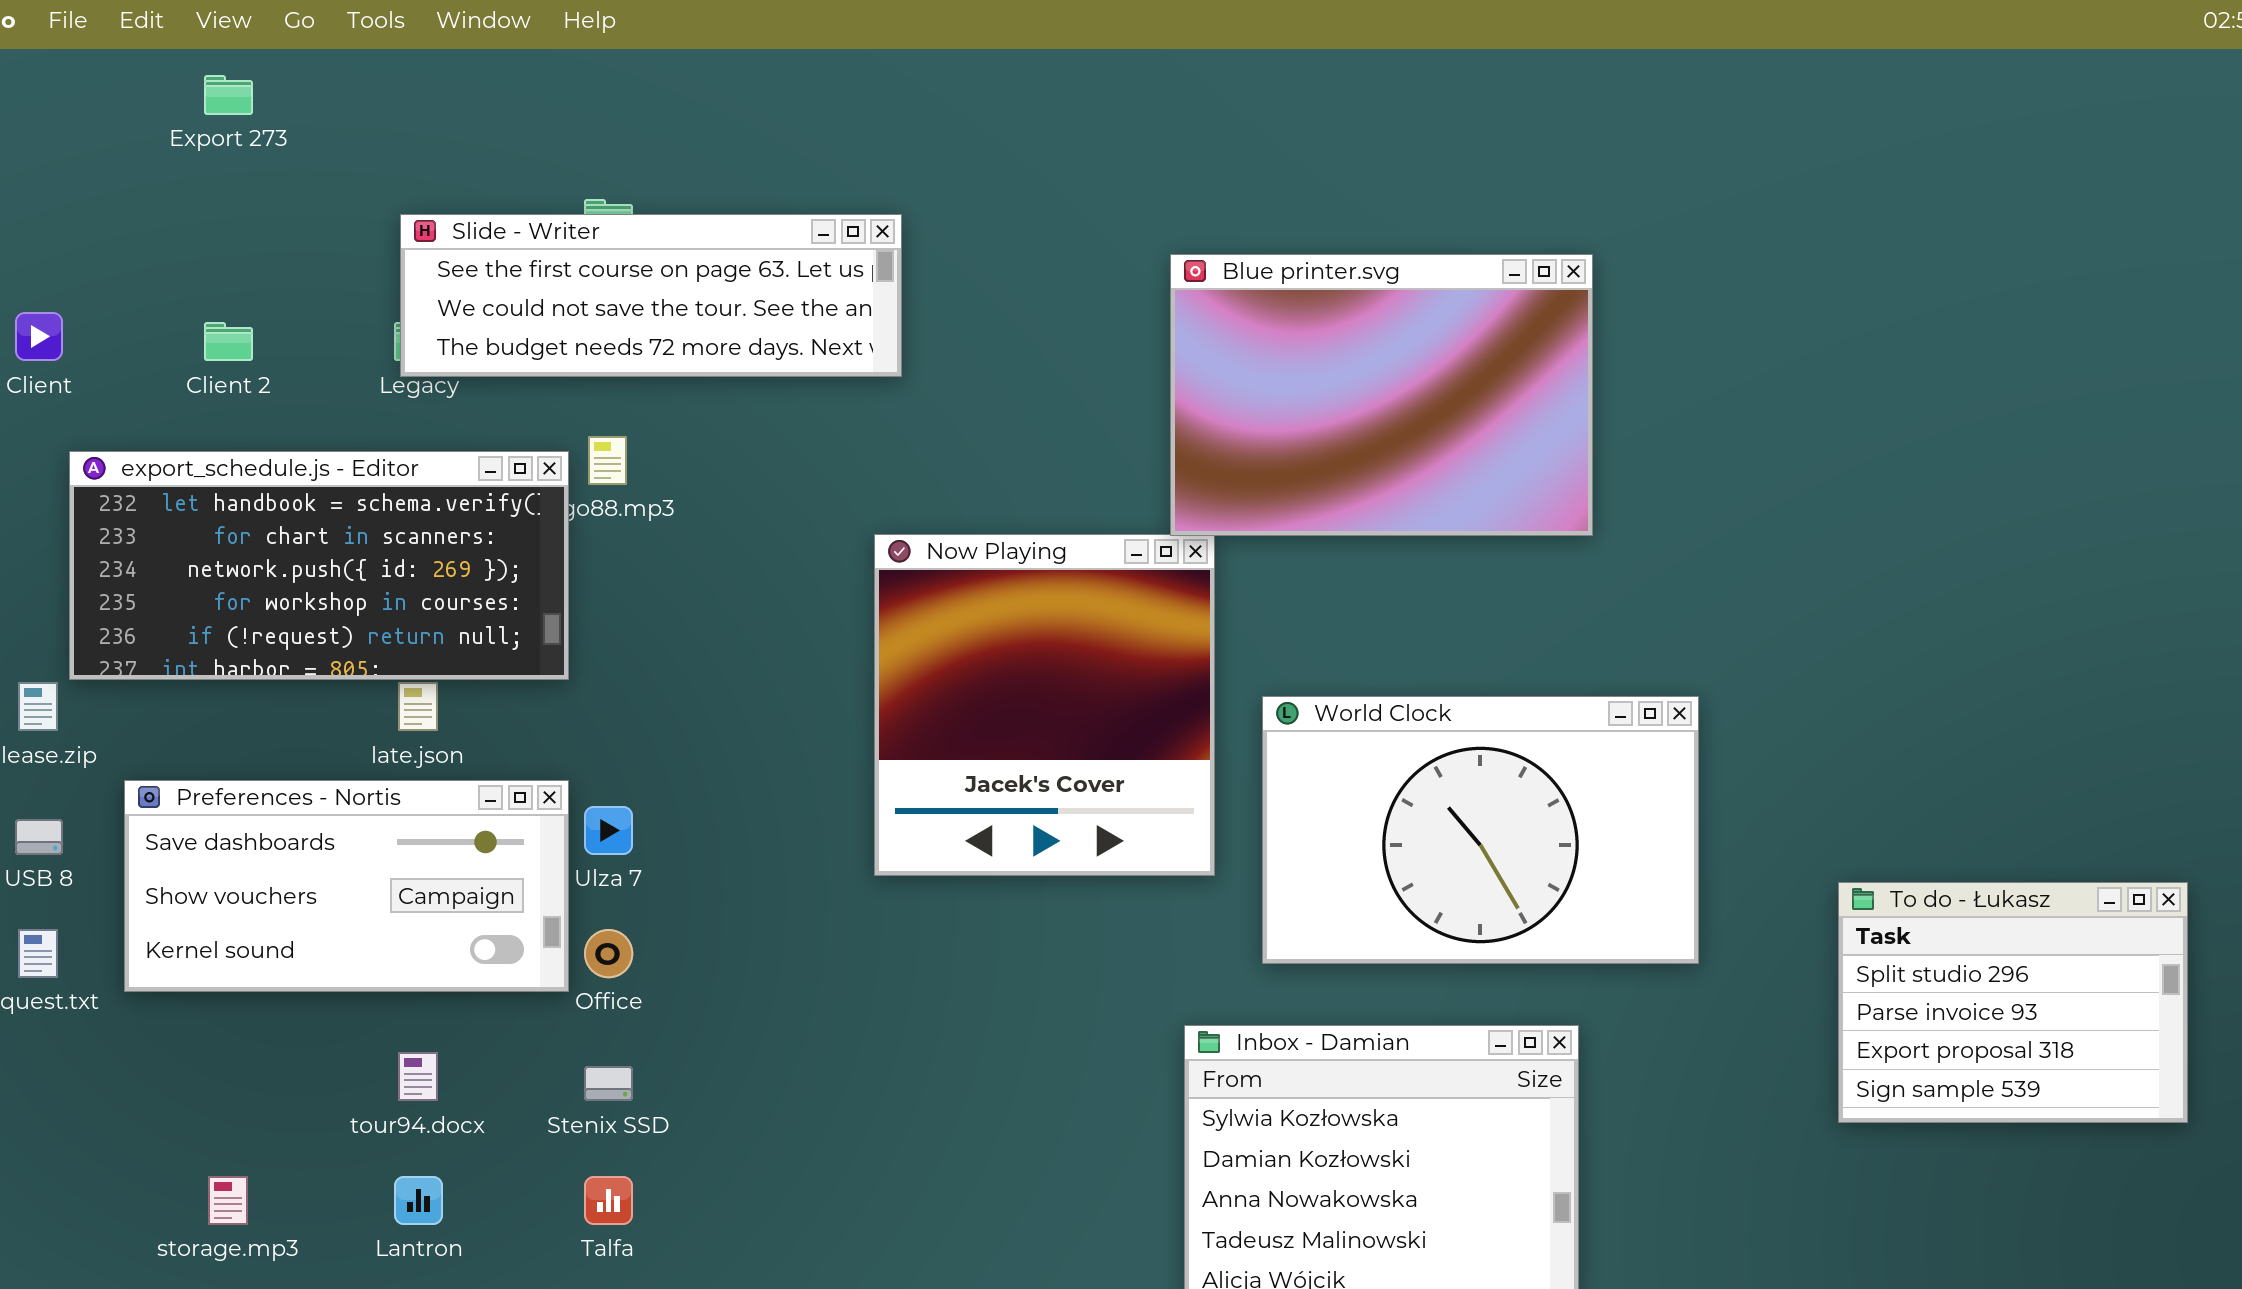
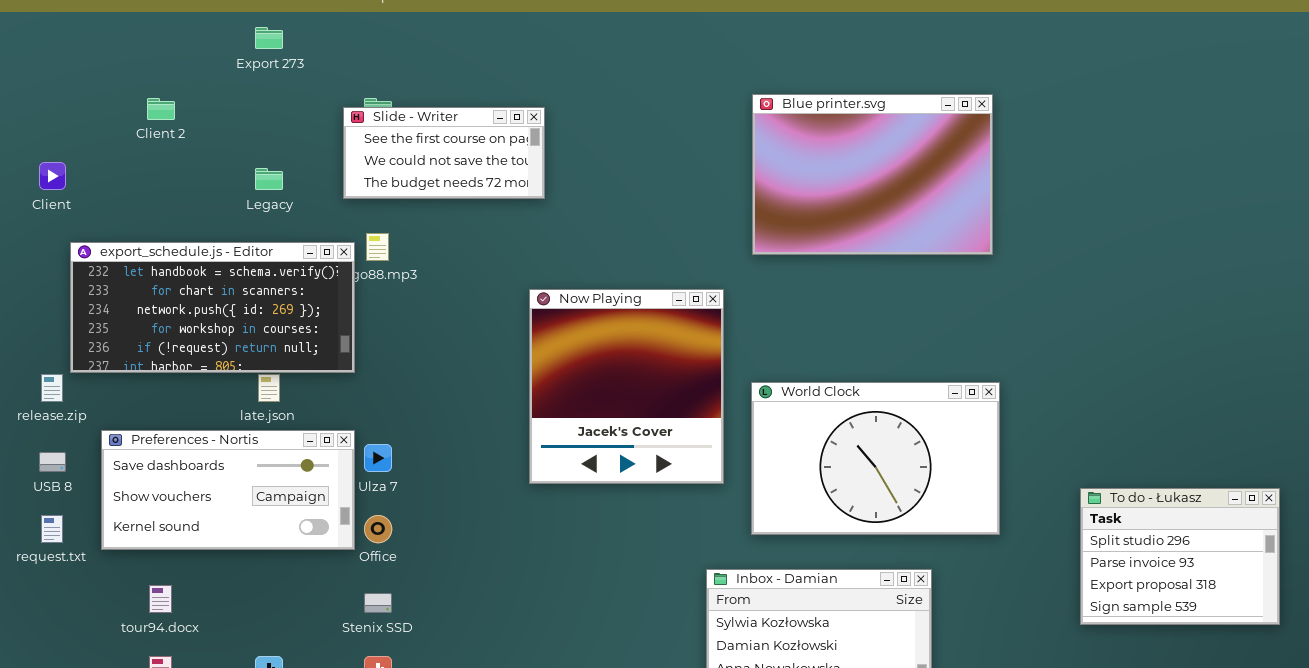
Export 273: [204,75,253,115] -> [255,27,283,49], moved
Slide - Writer: [400,214,902,377] -> [343,107,545,199], resized
Blue printer.svg: [1170,254,1593,536] -> [752,94,993,255], moved
Client 2: [204,322,253,361] -> [147,98,175,120], moved
tour94.docx: [398,1052,438,1101] -> [149,585,172,613], moved

